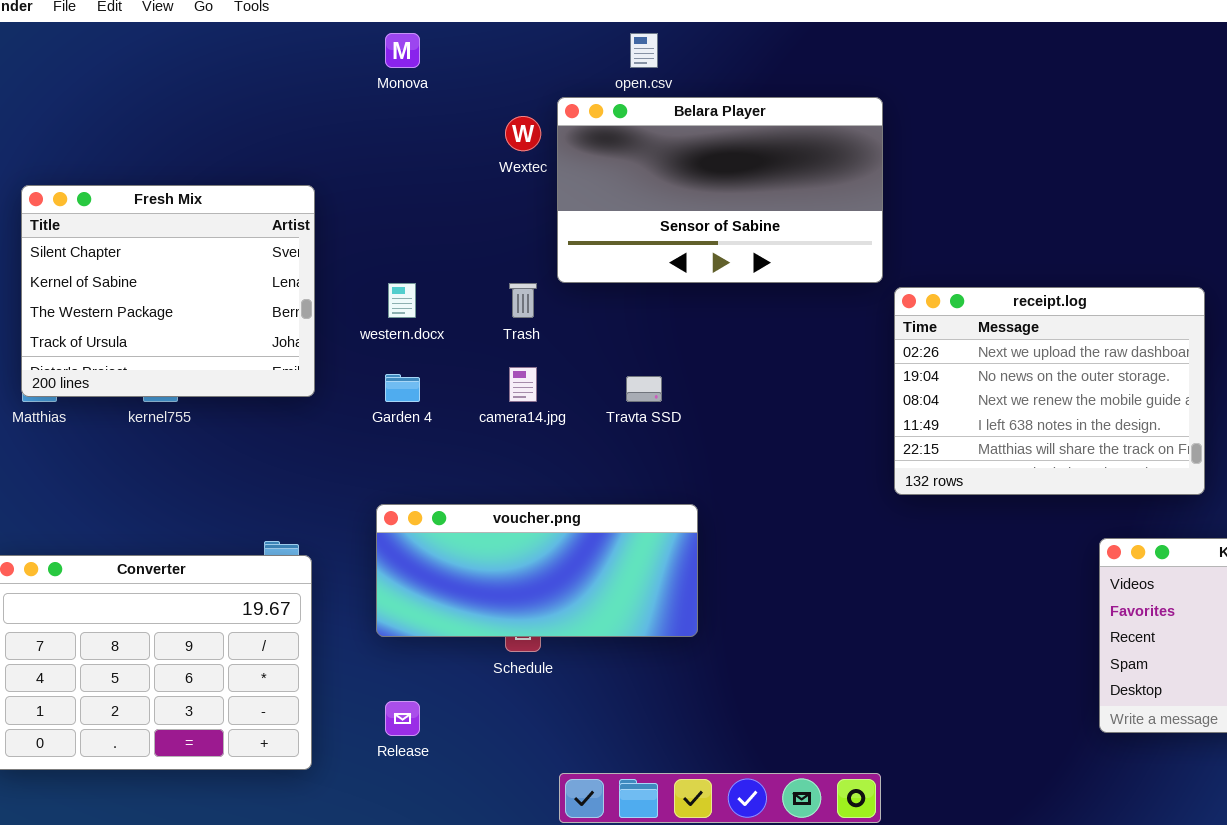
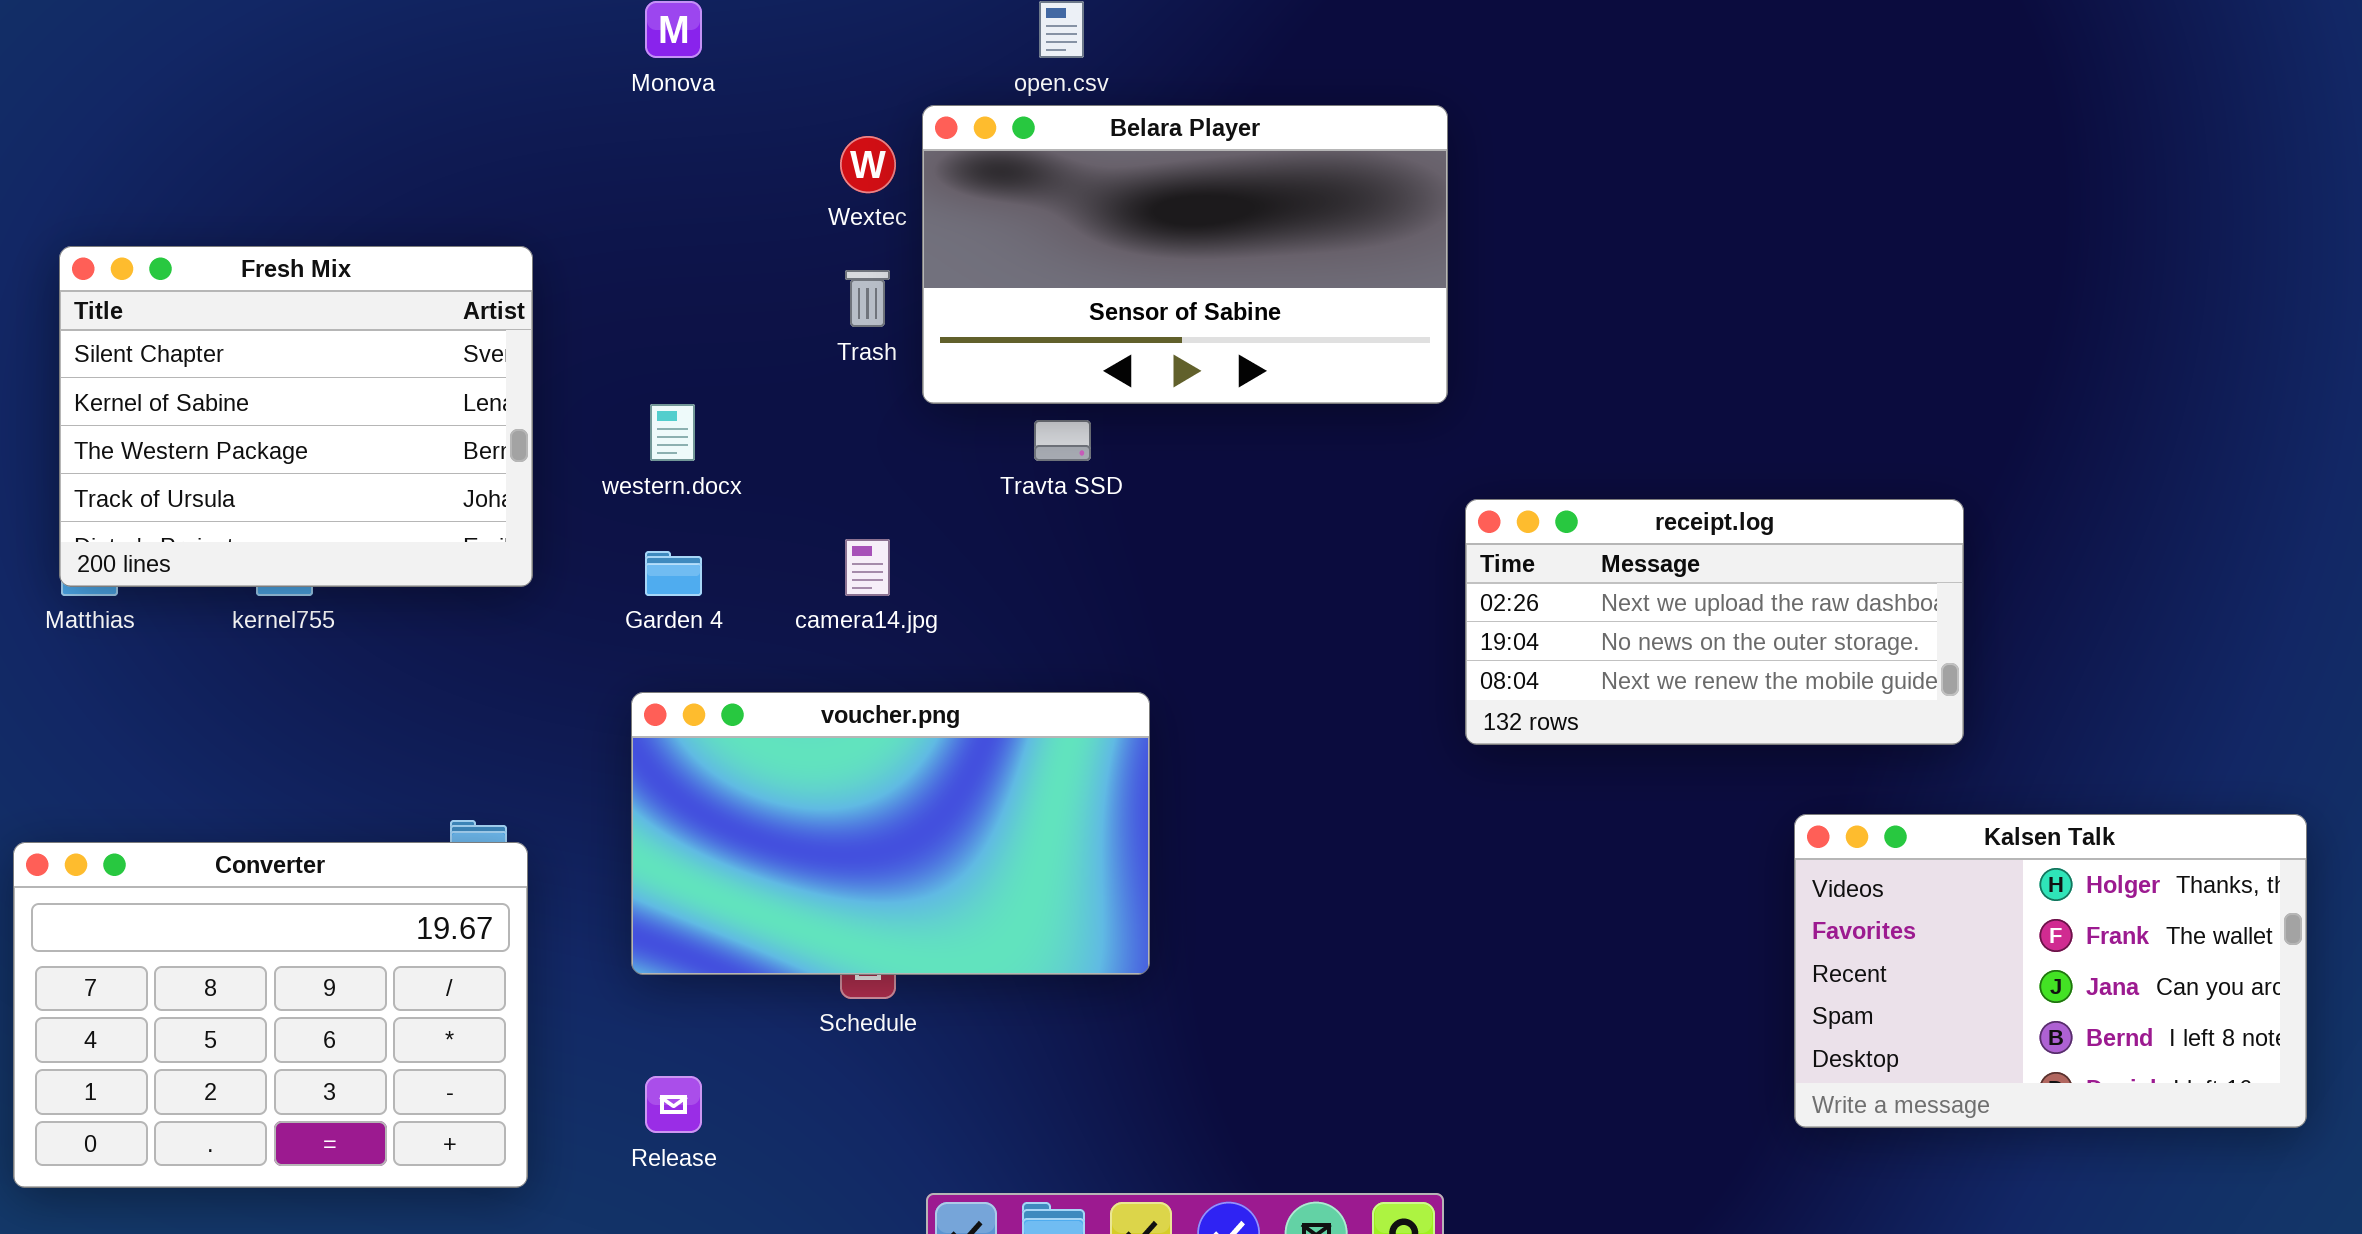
Trash: [509,283,537,318] -> [845,270,890,327], moved
receipt.log: [894,287,1205,495] -> [1465,499,1964,745], resized
Travta SSD: [626,376,662,402] -> [1034,420,1091,461], moved
voucher.png: [376,504,698,637] -> [631,692,1150,975], resized

